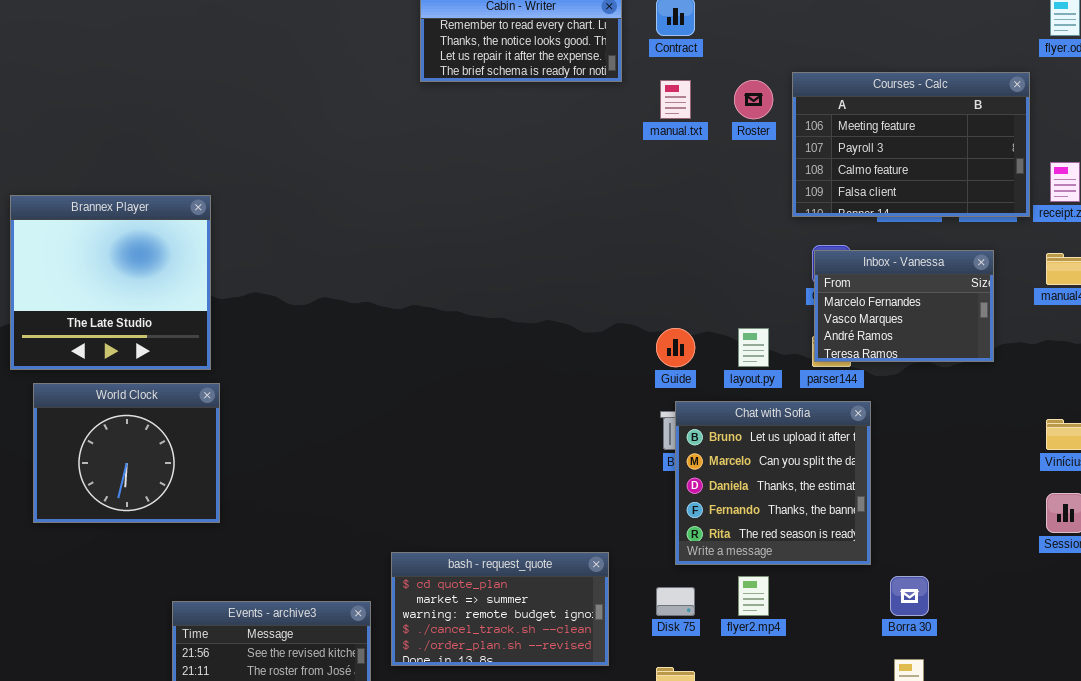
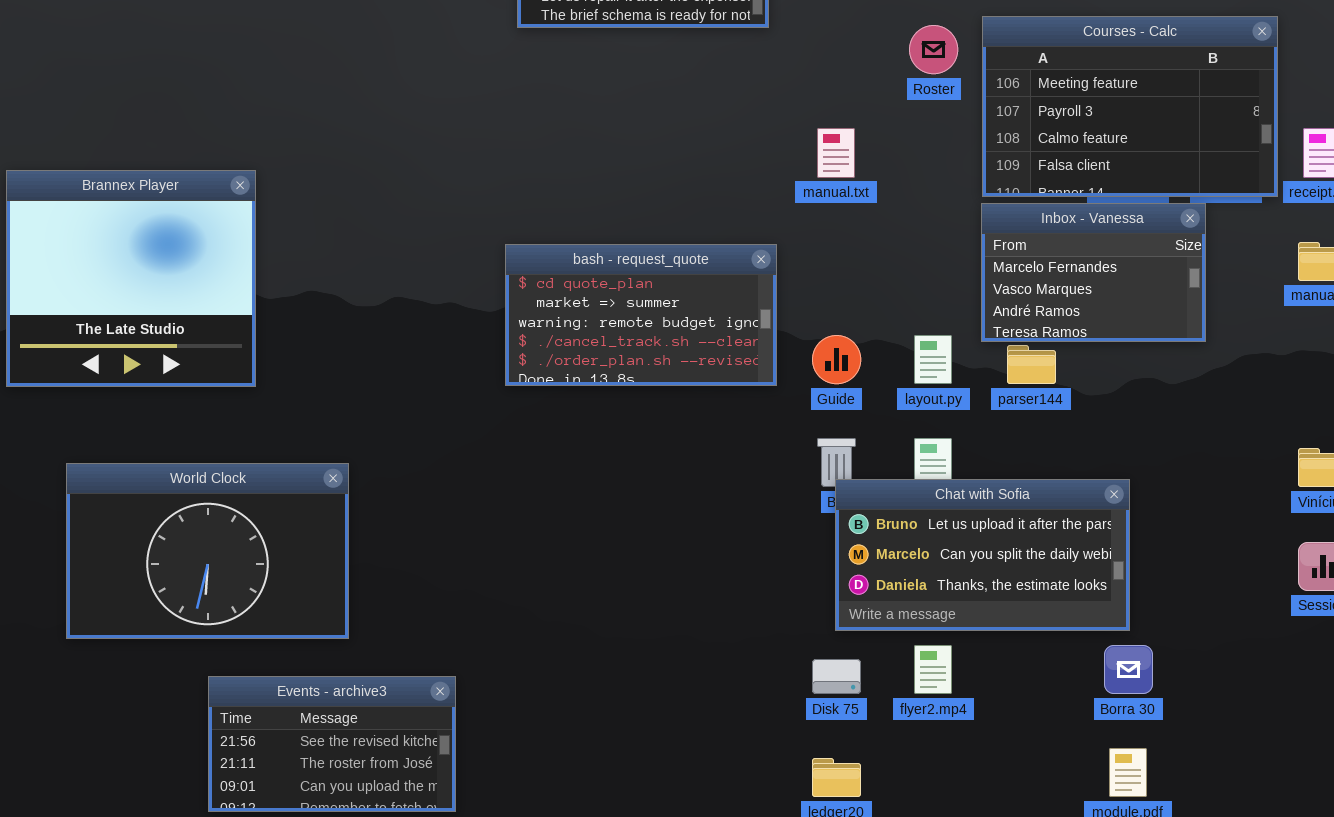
manual.txt: [660,80,691,119] -> [817,128,855,178], moved
Inbox - Vanessa: [814,250,994,362] -> [981,203,1206,342], moved
World Clock: [33,383,220,523] -> [66,463,349,639], moved, resized
Chat with Sofia: [675,401,871,565] -> [835,479,1130,631], resized
bash - request_quote: [391,552,609,666] -> [505,244,777,386], moved

